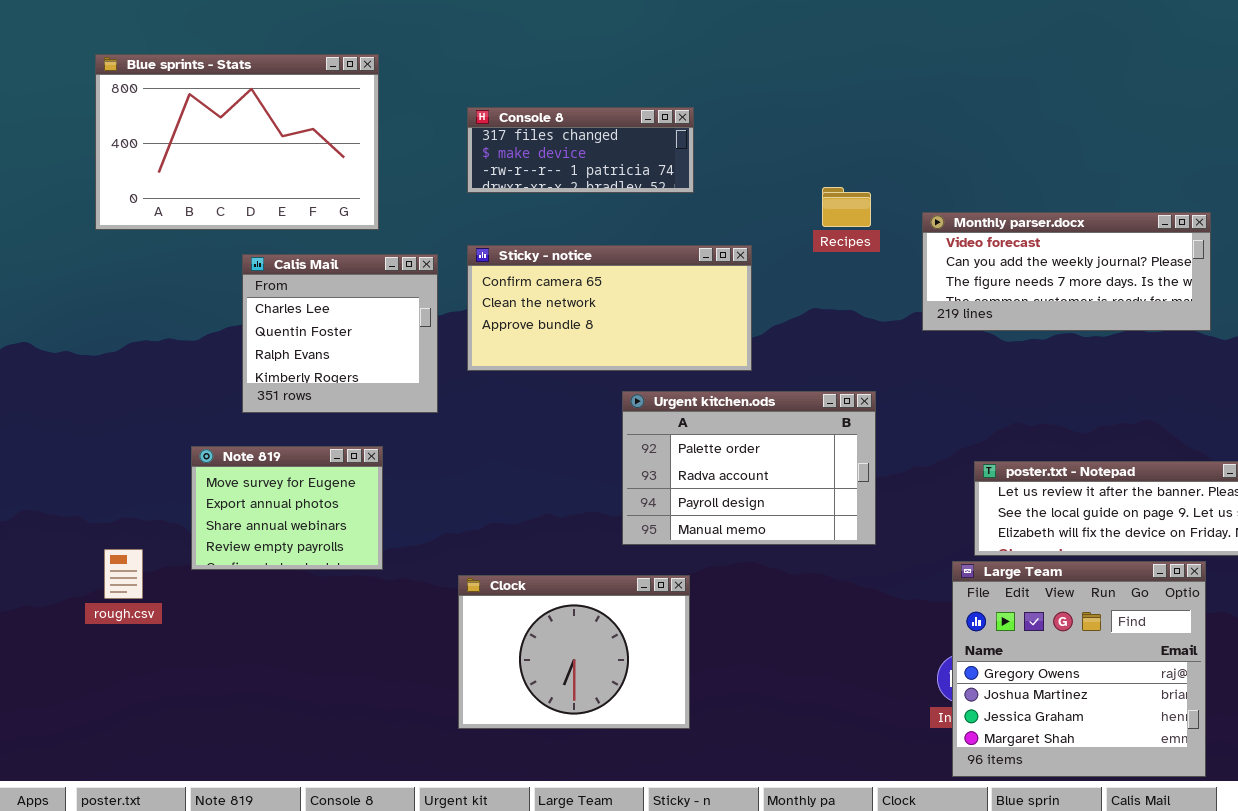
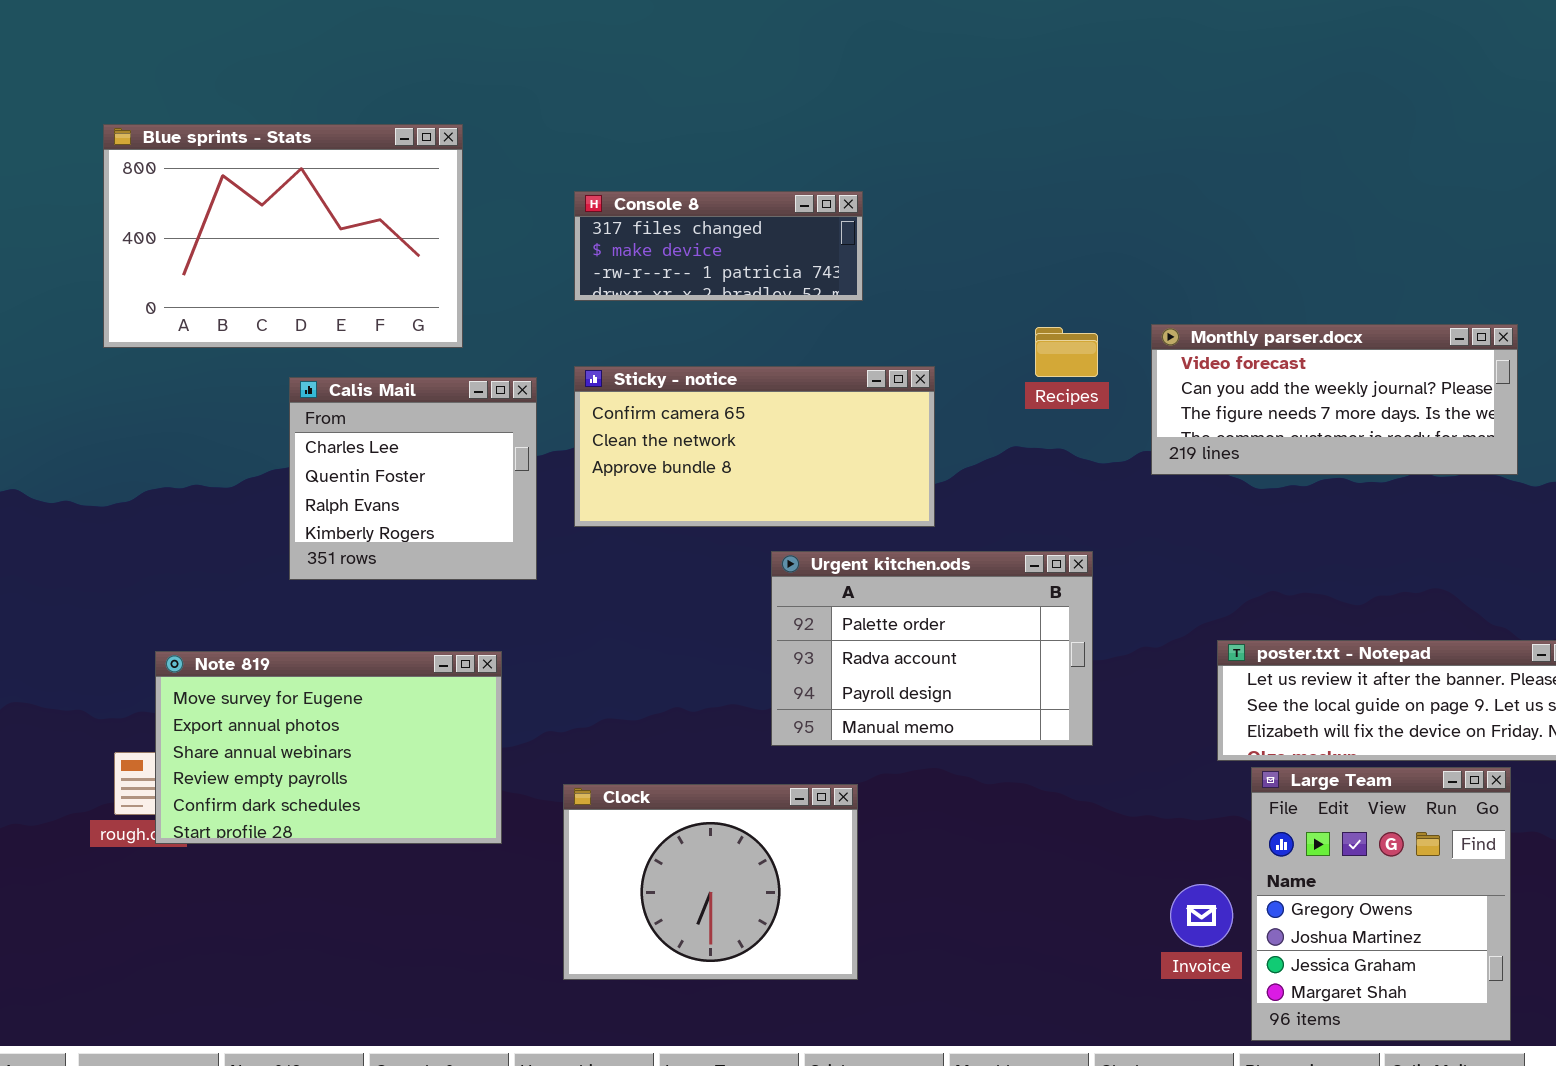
Recipes: [822,187,871,227] -> [1035,327,1098,377], moved
Note 819: [191,446,383,570] -> [155,651,502,844], moved, resized
Large Team: [952,561,1206,777] -> [1251,767,1511,1041], resized

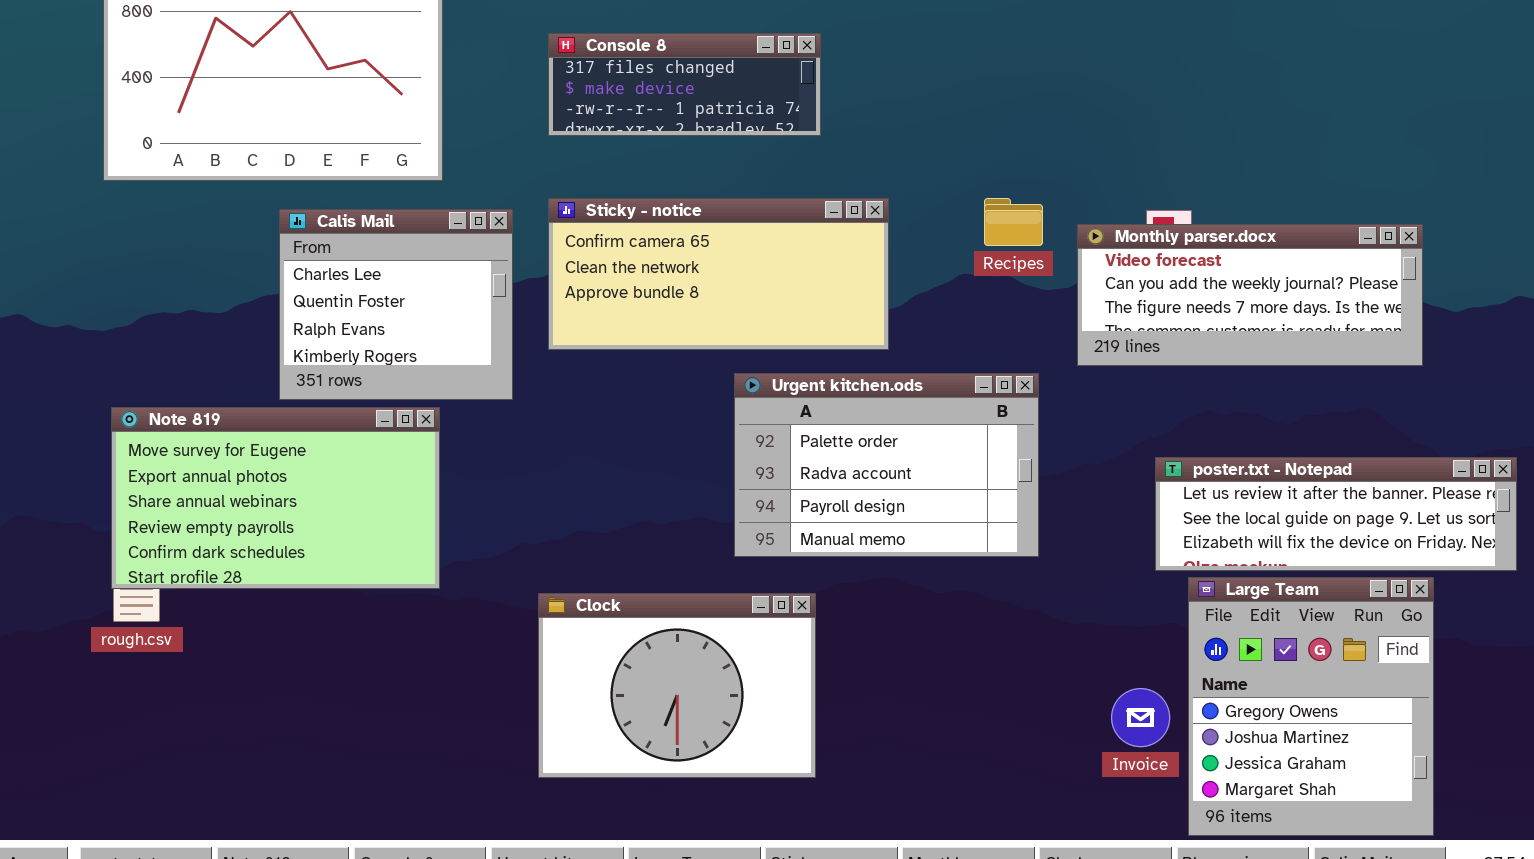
Monthly parser.docx: [1151,324,1518,475] -> [1077,224,1423,366], moved
Recipes: [1035,327,1098,377] -> [984,198,1043,246], moved
Note 819: [155,651,502,844] -> [111,407,440,589], moved

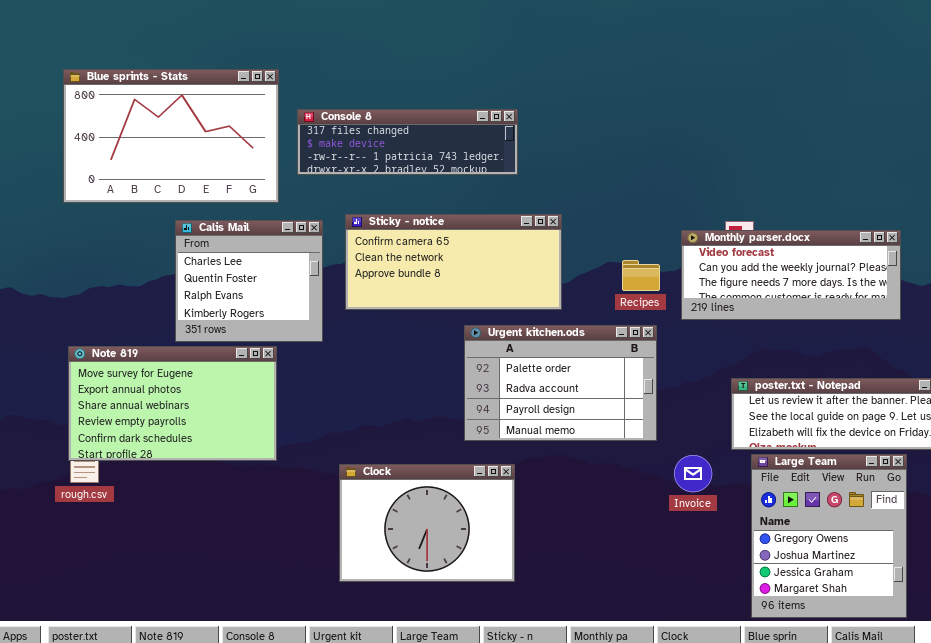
Console 8: [548,33,821,136] -> [297,109,518,175], resized
Recipes: [984,198,1043,246] -> [622,260,660,291], moved
Invoice: [1111,688,1170,747] -> [674,455,712,492], moved

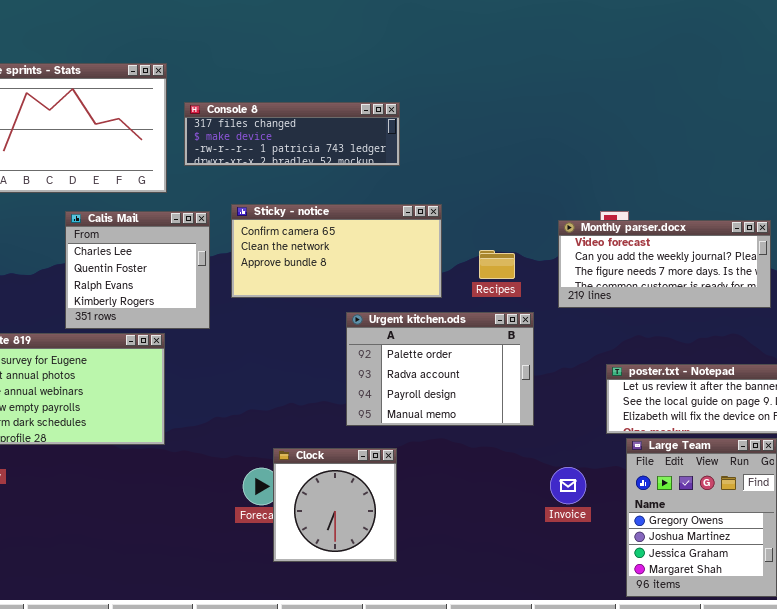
Recipes: [622,260,660,291] -> [479,250,515,279], moved
Invoice: [674,455,712,492] -> [550,467,586,504], moved
Clock: [339,464,515,582] -> [273,448,397,562], resized

